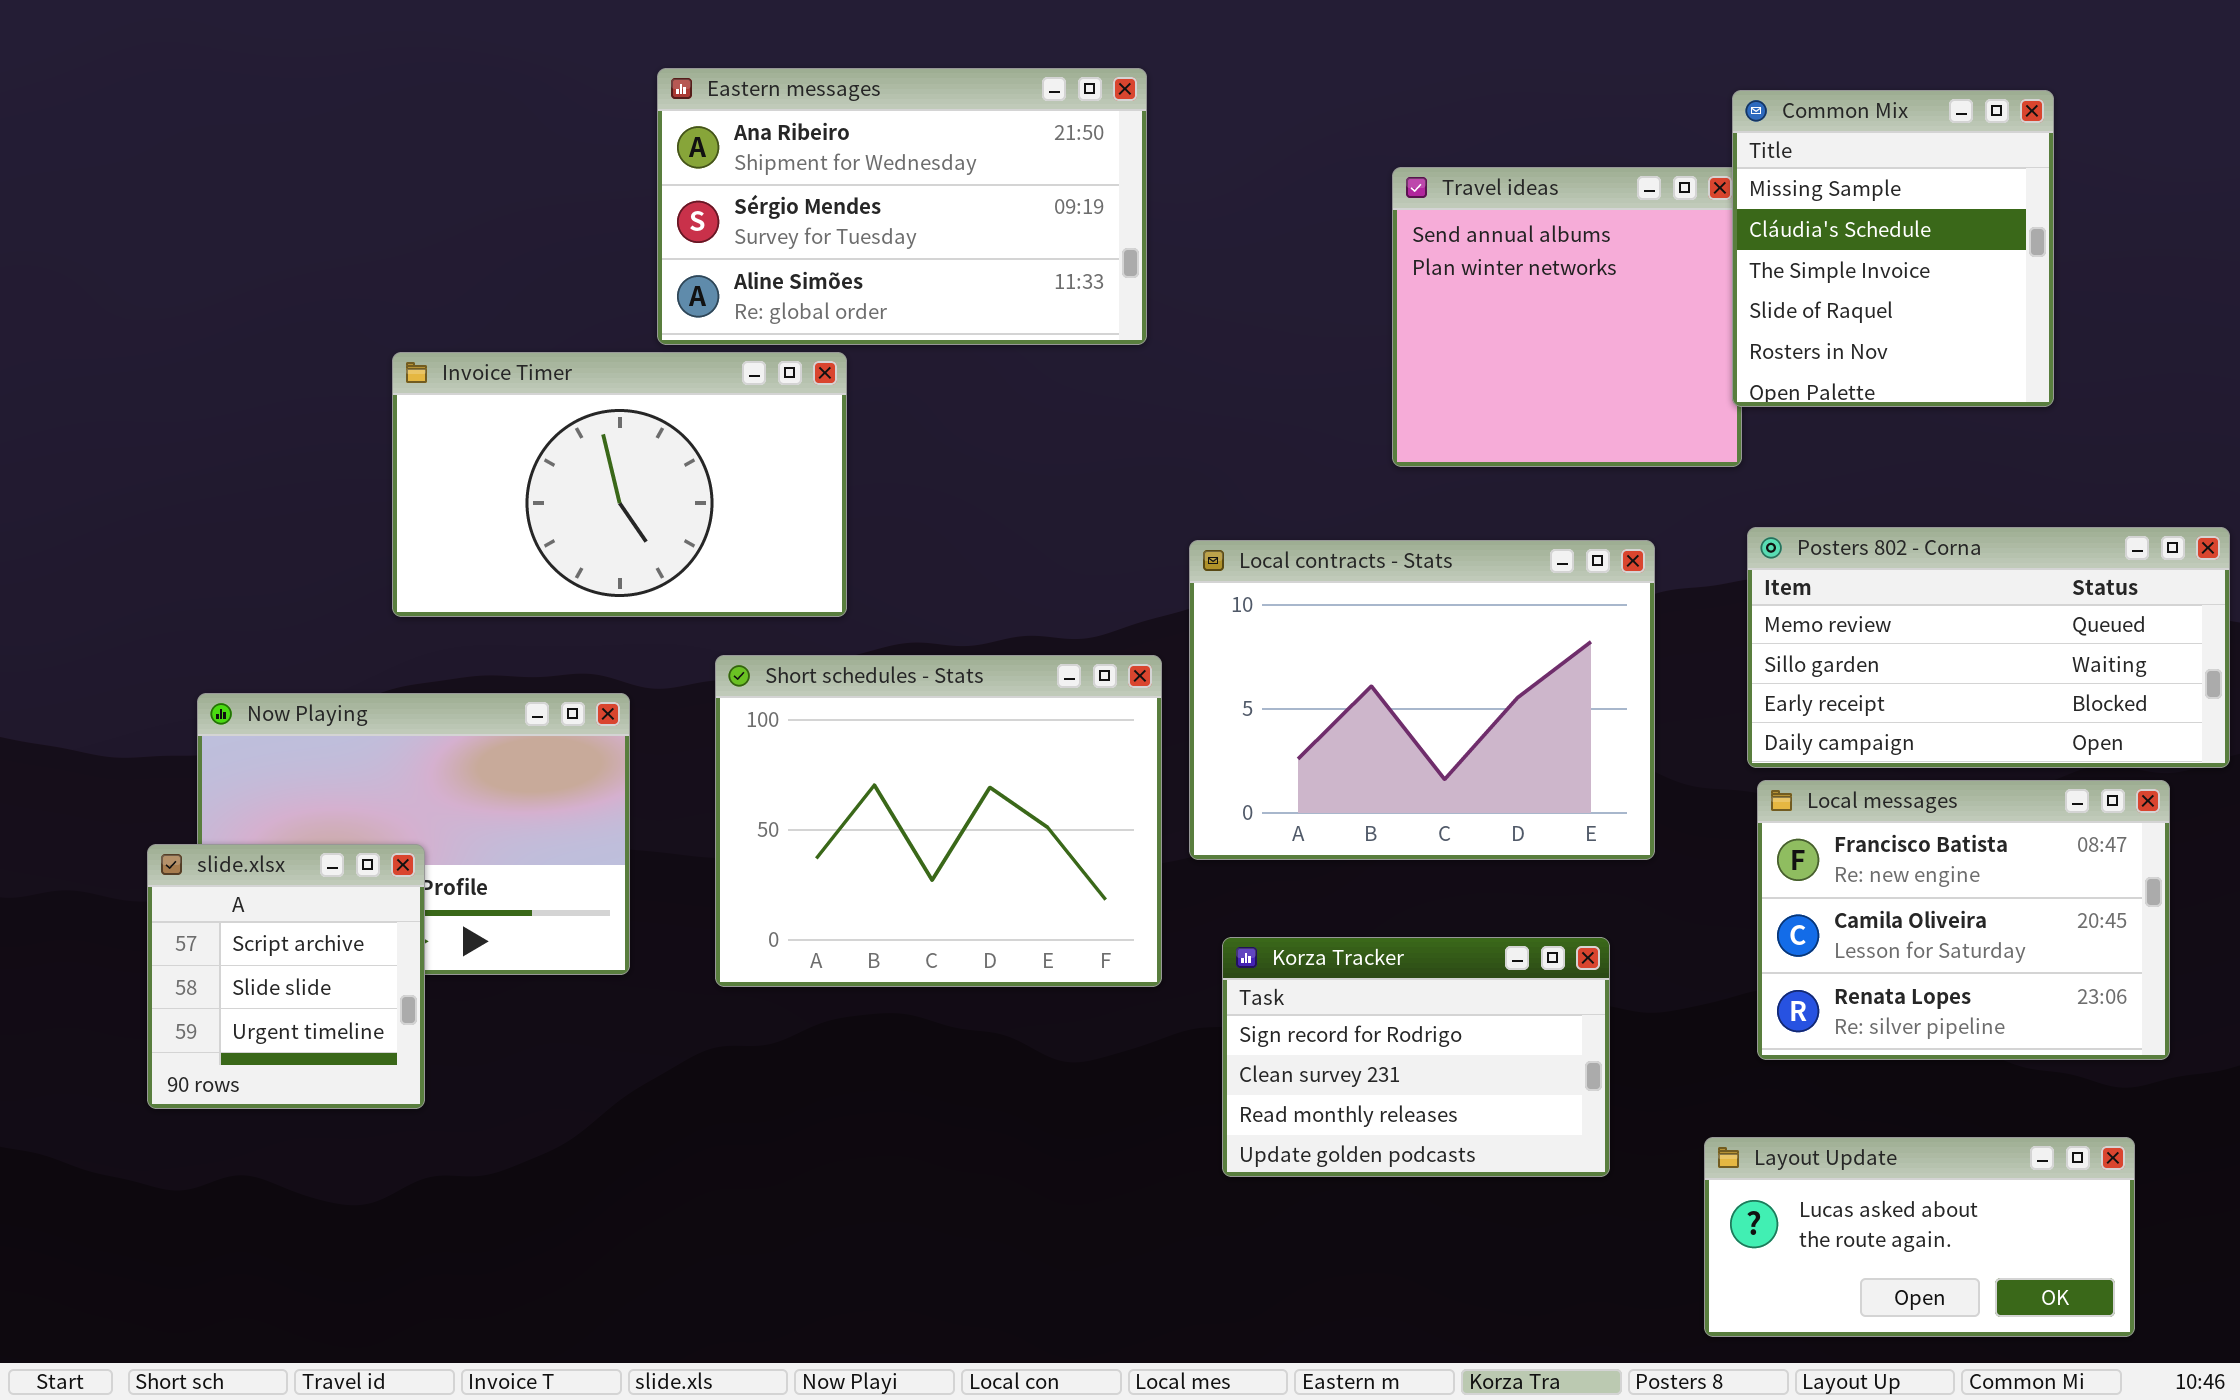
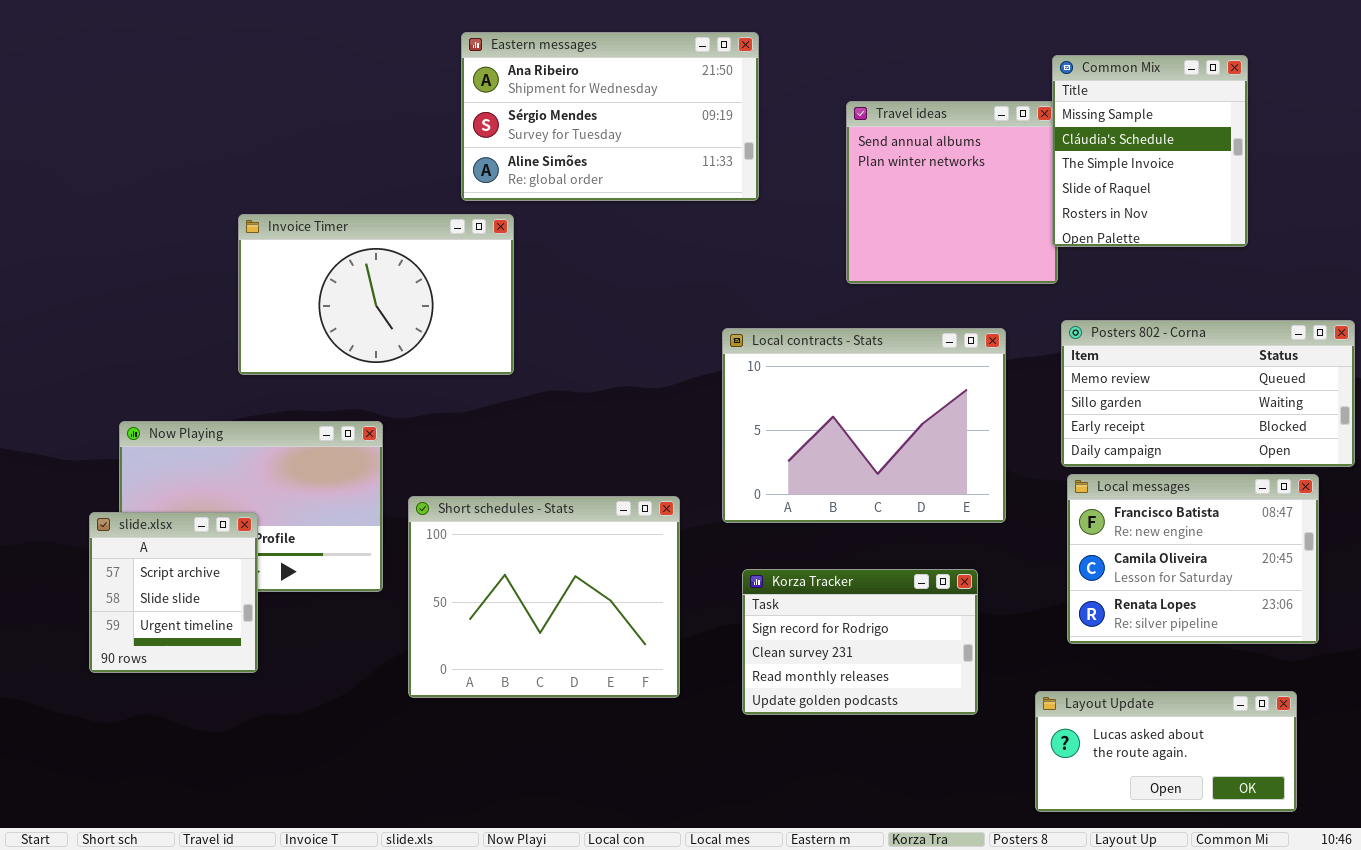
Eastern messages: [657,68,1147,345] -> [461,32,759,201], moved
Short schedules - Stats: [715,655,1162,987] -> [408,496,680,698], moved

